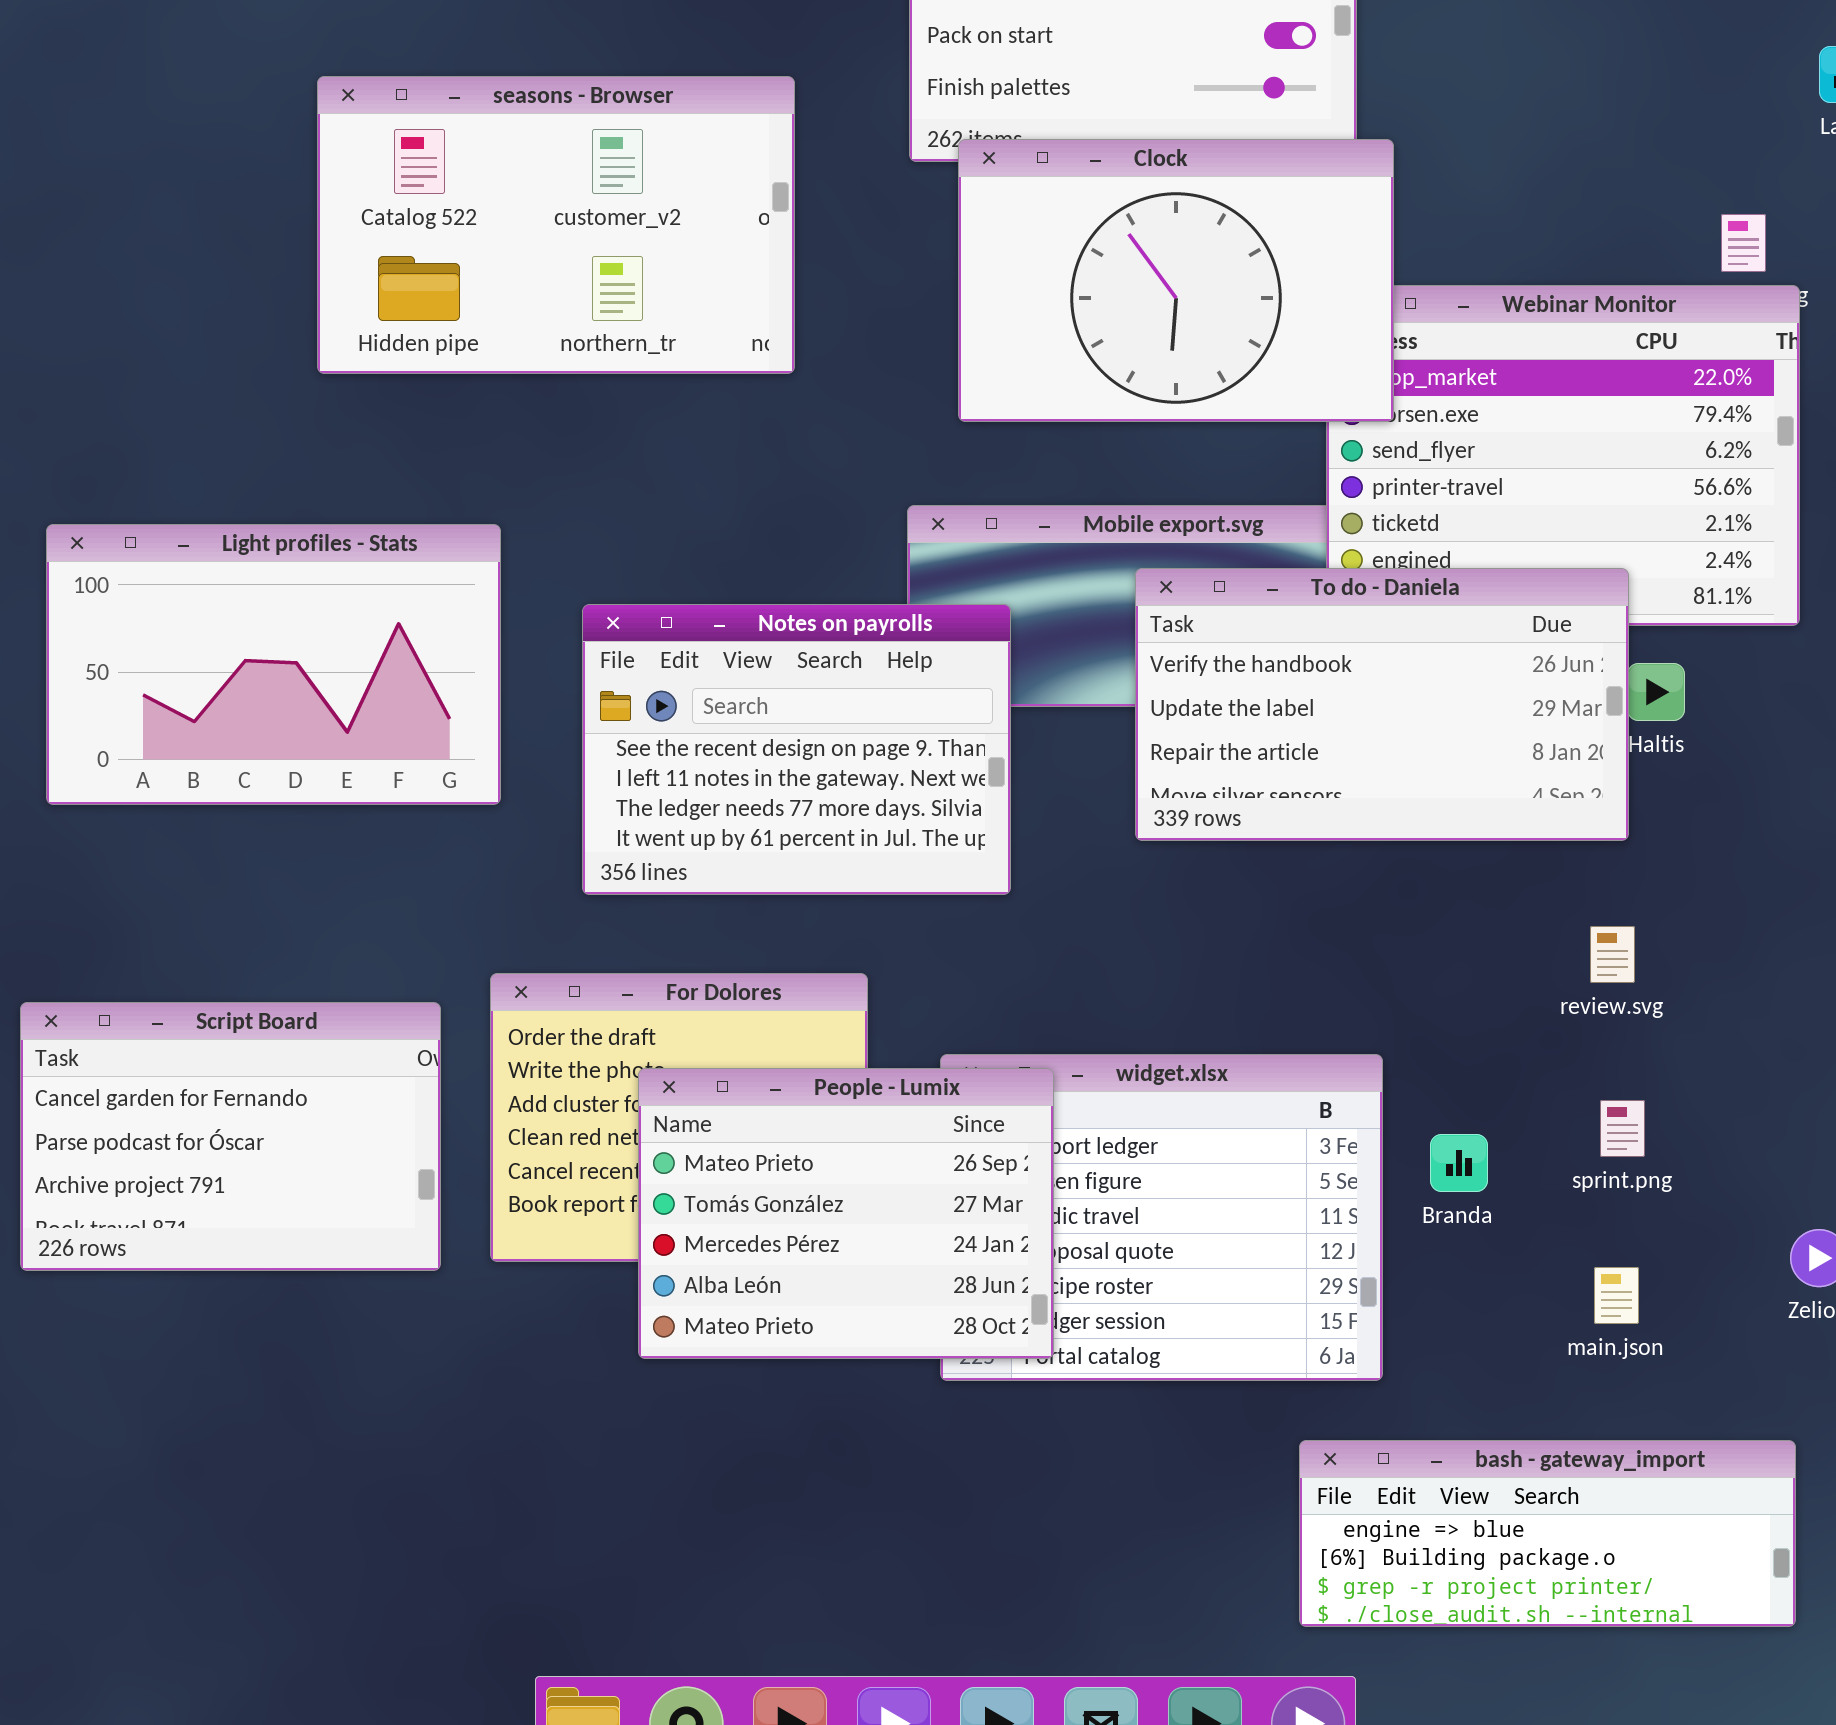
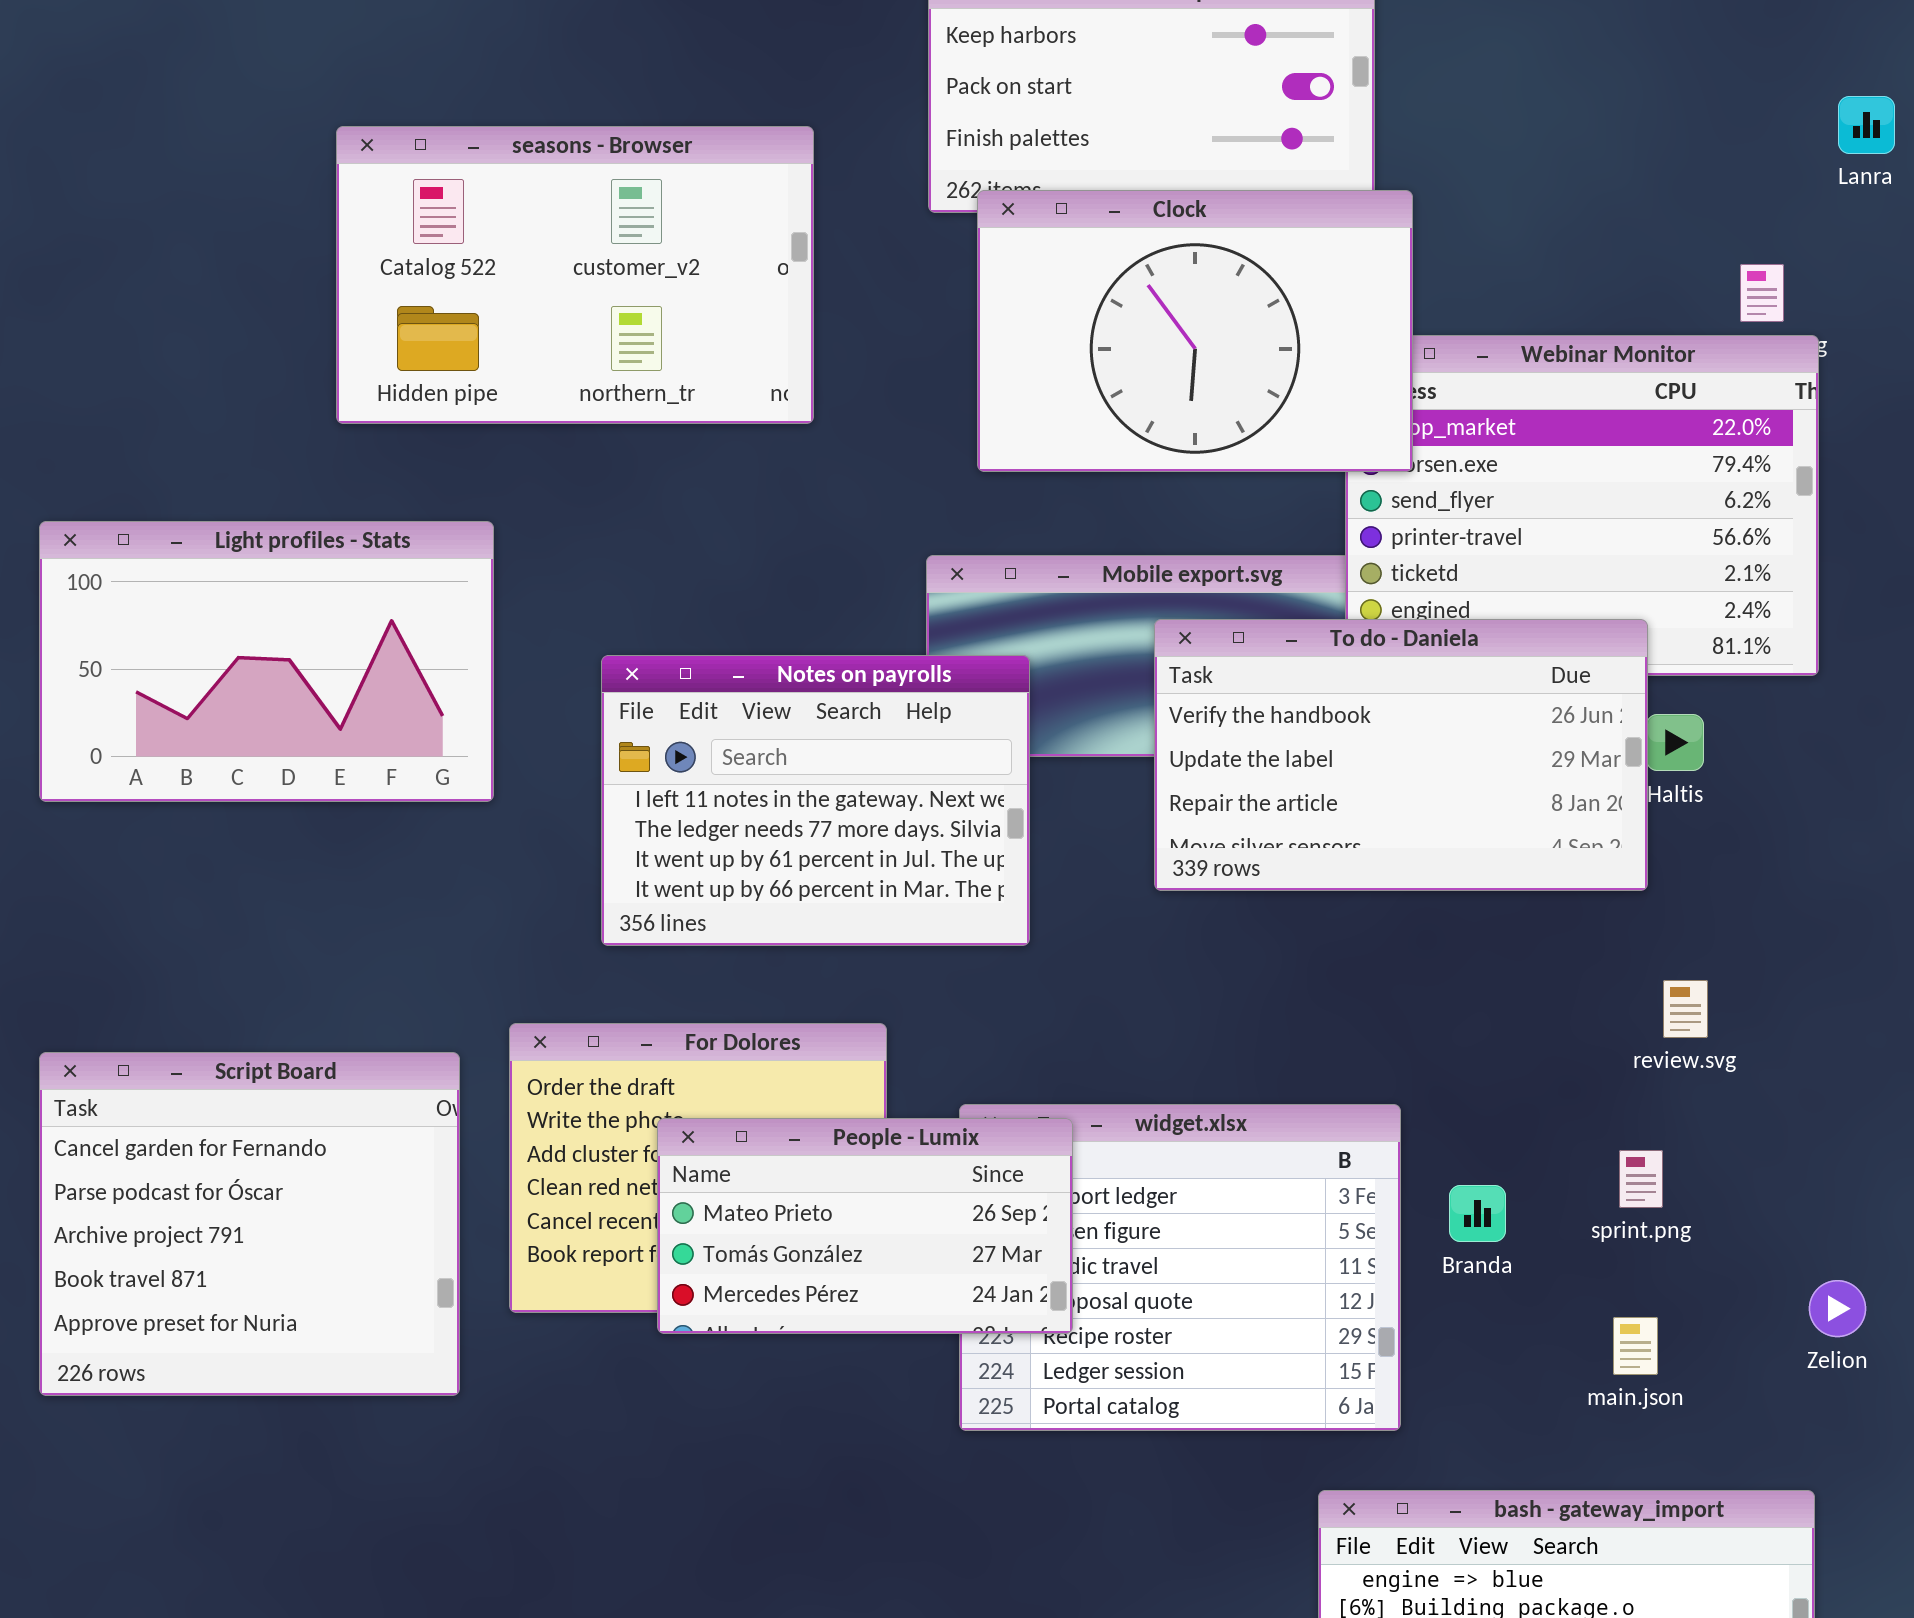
Light profiles - Stats: [46,524,501,805] -> [39,521,494,802], moved
Notes on payrolls: [582,604,1011,895] -> [601,655,1030,946], scrolled down 1 row
review.svg: [1590,926,1635,983] -> [1663,980,1708,1038], moved
Script Board: [20,1002,441,1271] -> [39,1052,460,1396], resized
People - Lumix: [638,1068,1054,1359] -> [657,1118,1073,1334], resized

